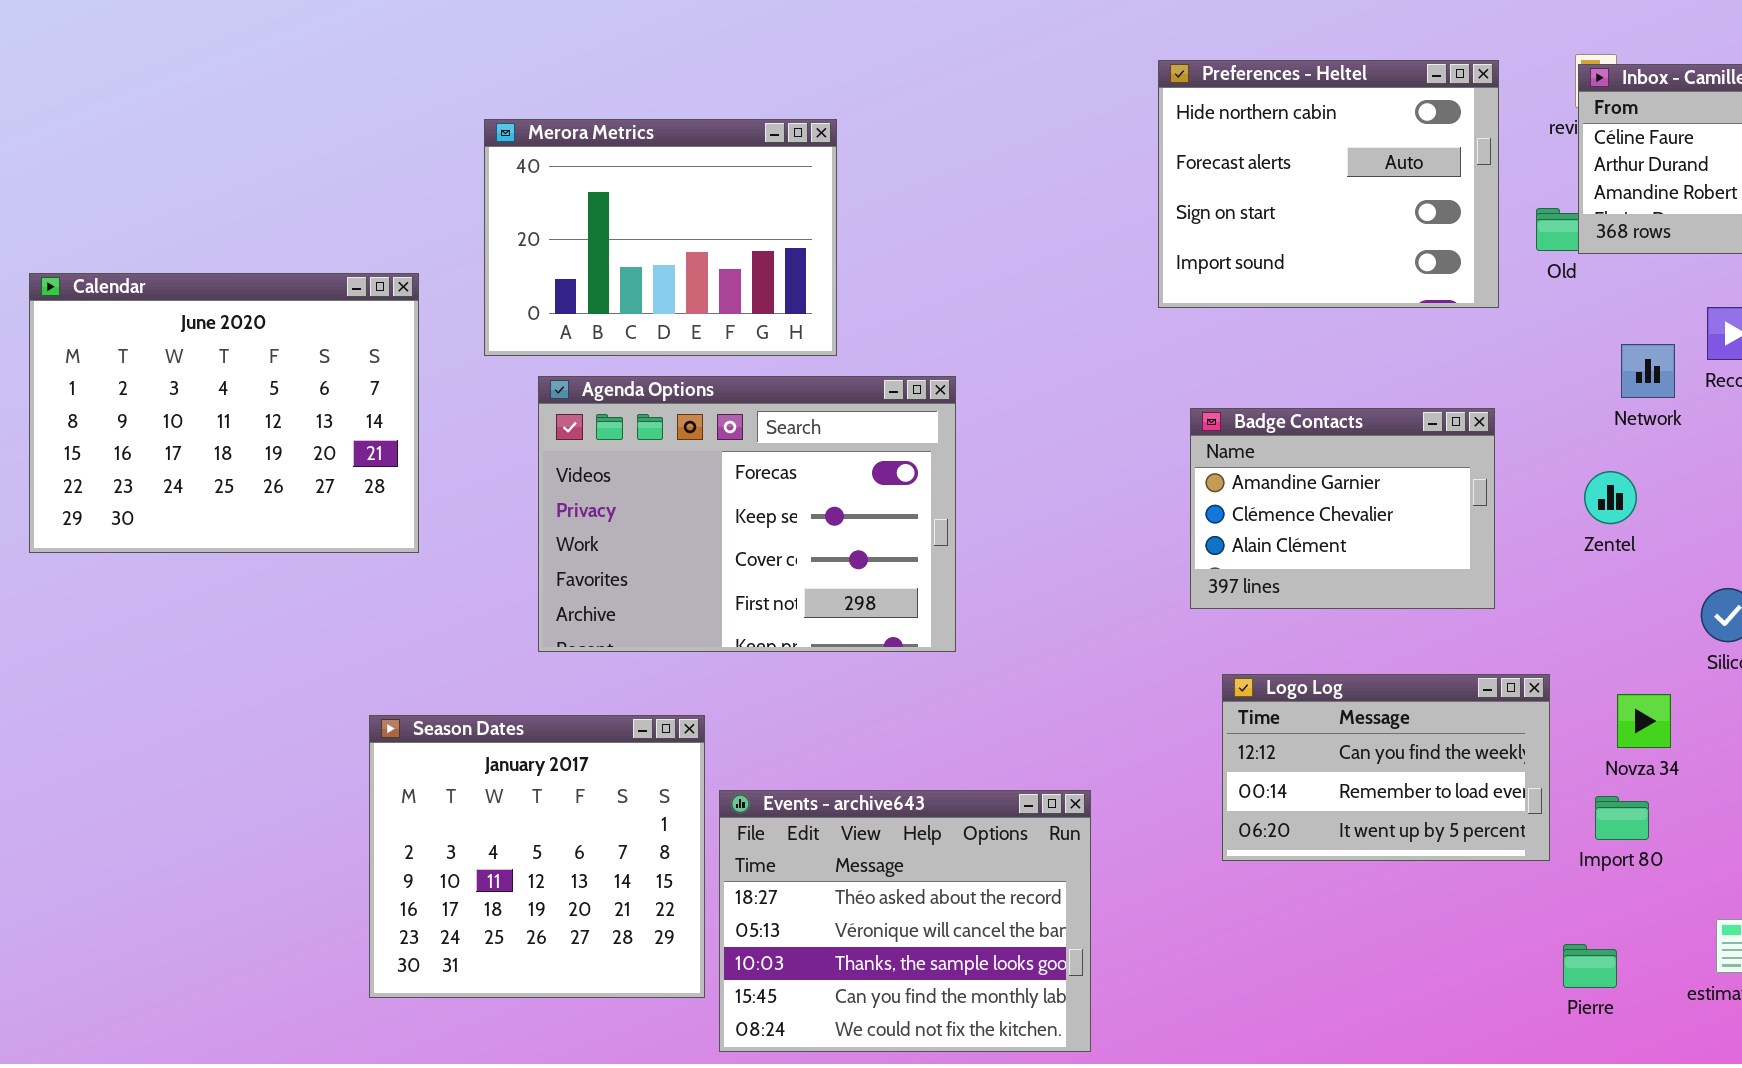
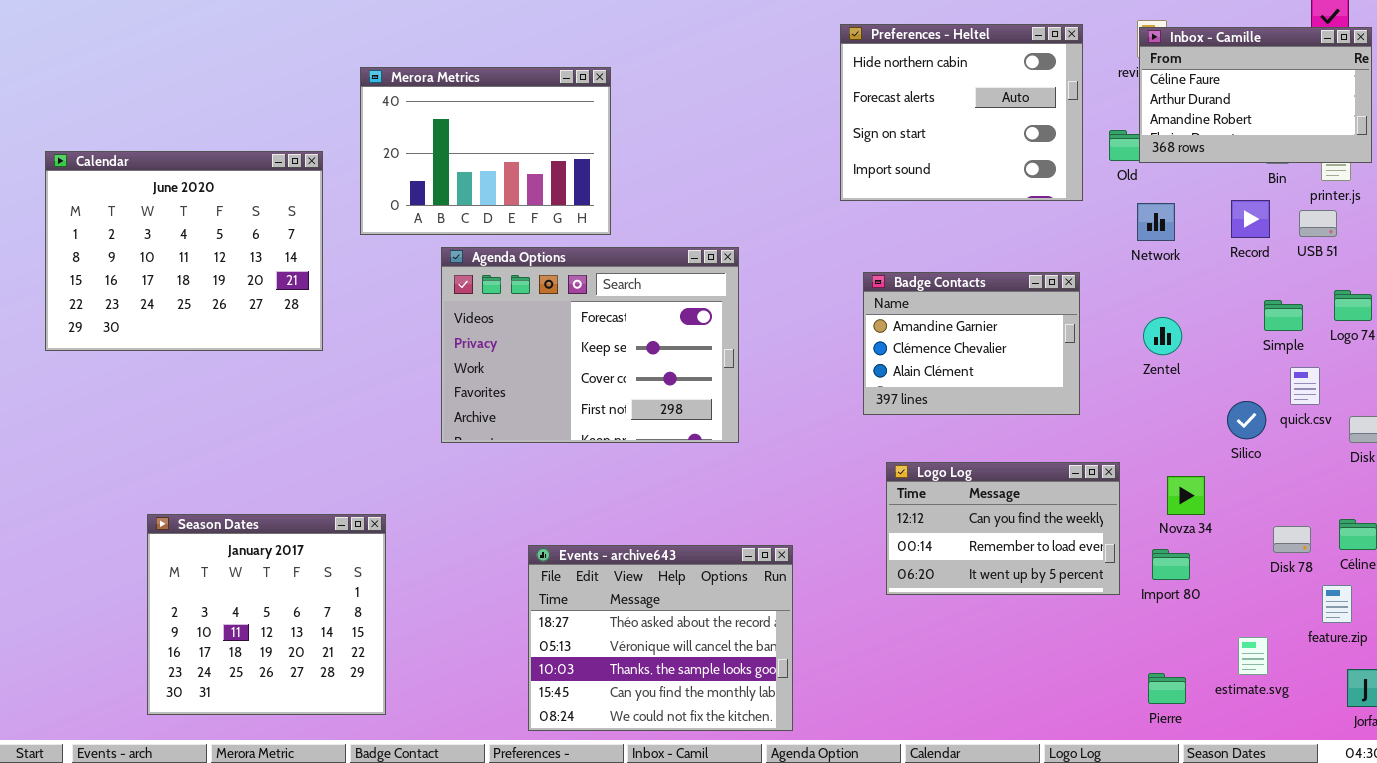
Calendar: [29,273,419,553] -> [45,151,323,351], moved
Network: [1621,344,1675,398] -> [1137,203,1175,241], moved
Agenda Options: [538,376,956,652] -> [441,247,739,443], moved
Season Dates: [369,715,705,998] -> [147,514,386,715], moved
Pierre: [1563,944,1617,988] -> [1148,673,1186,704], moved

